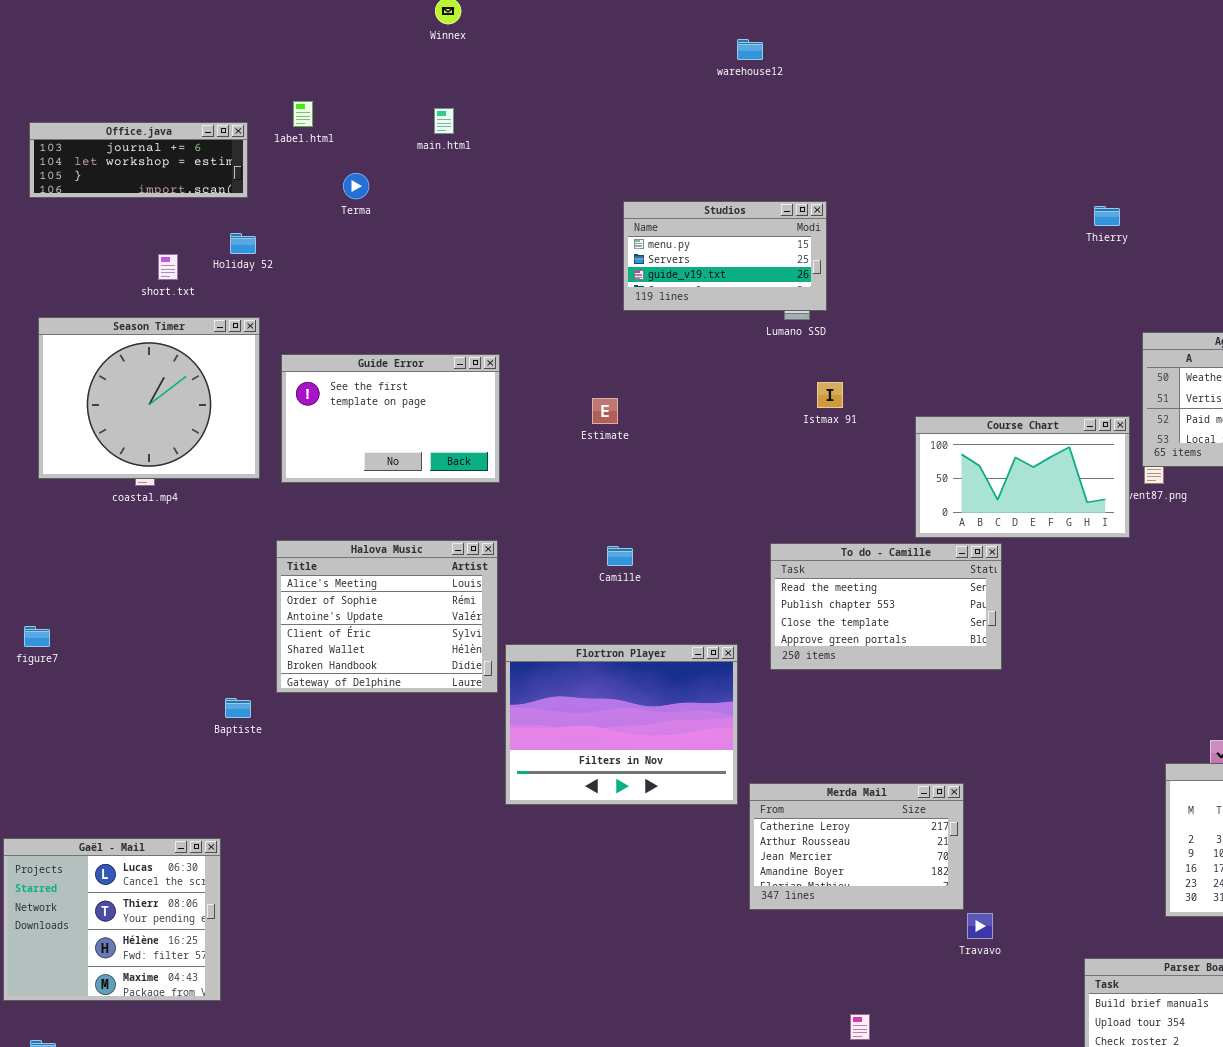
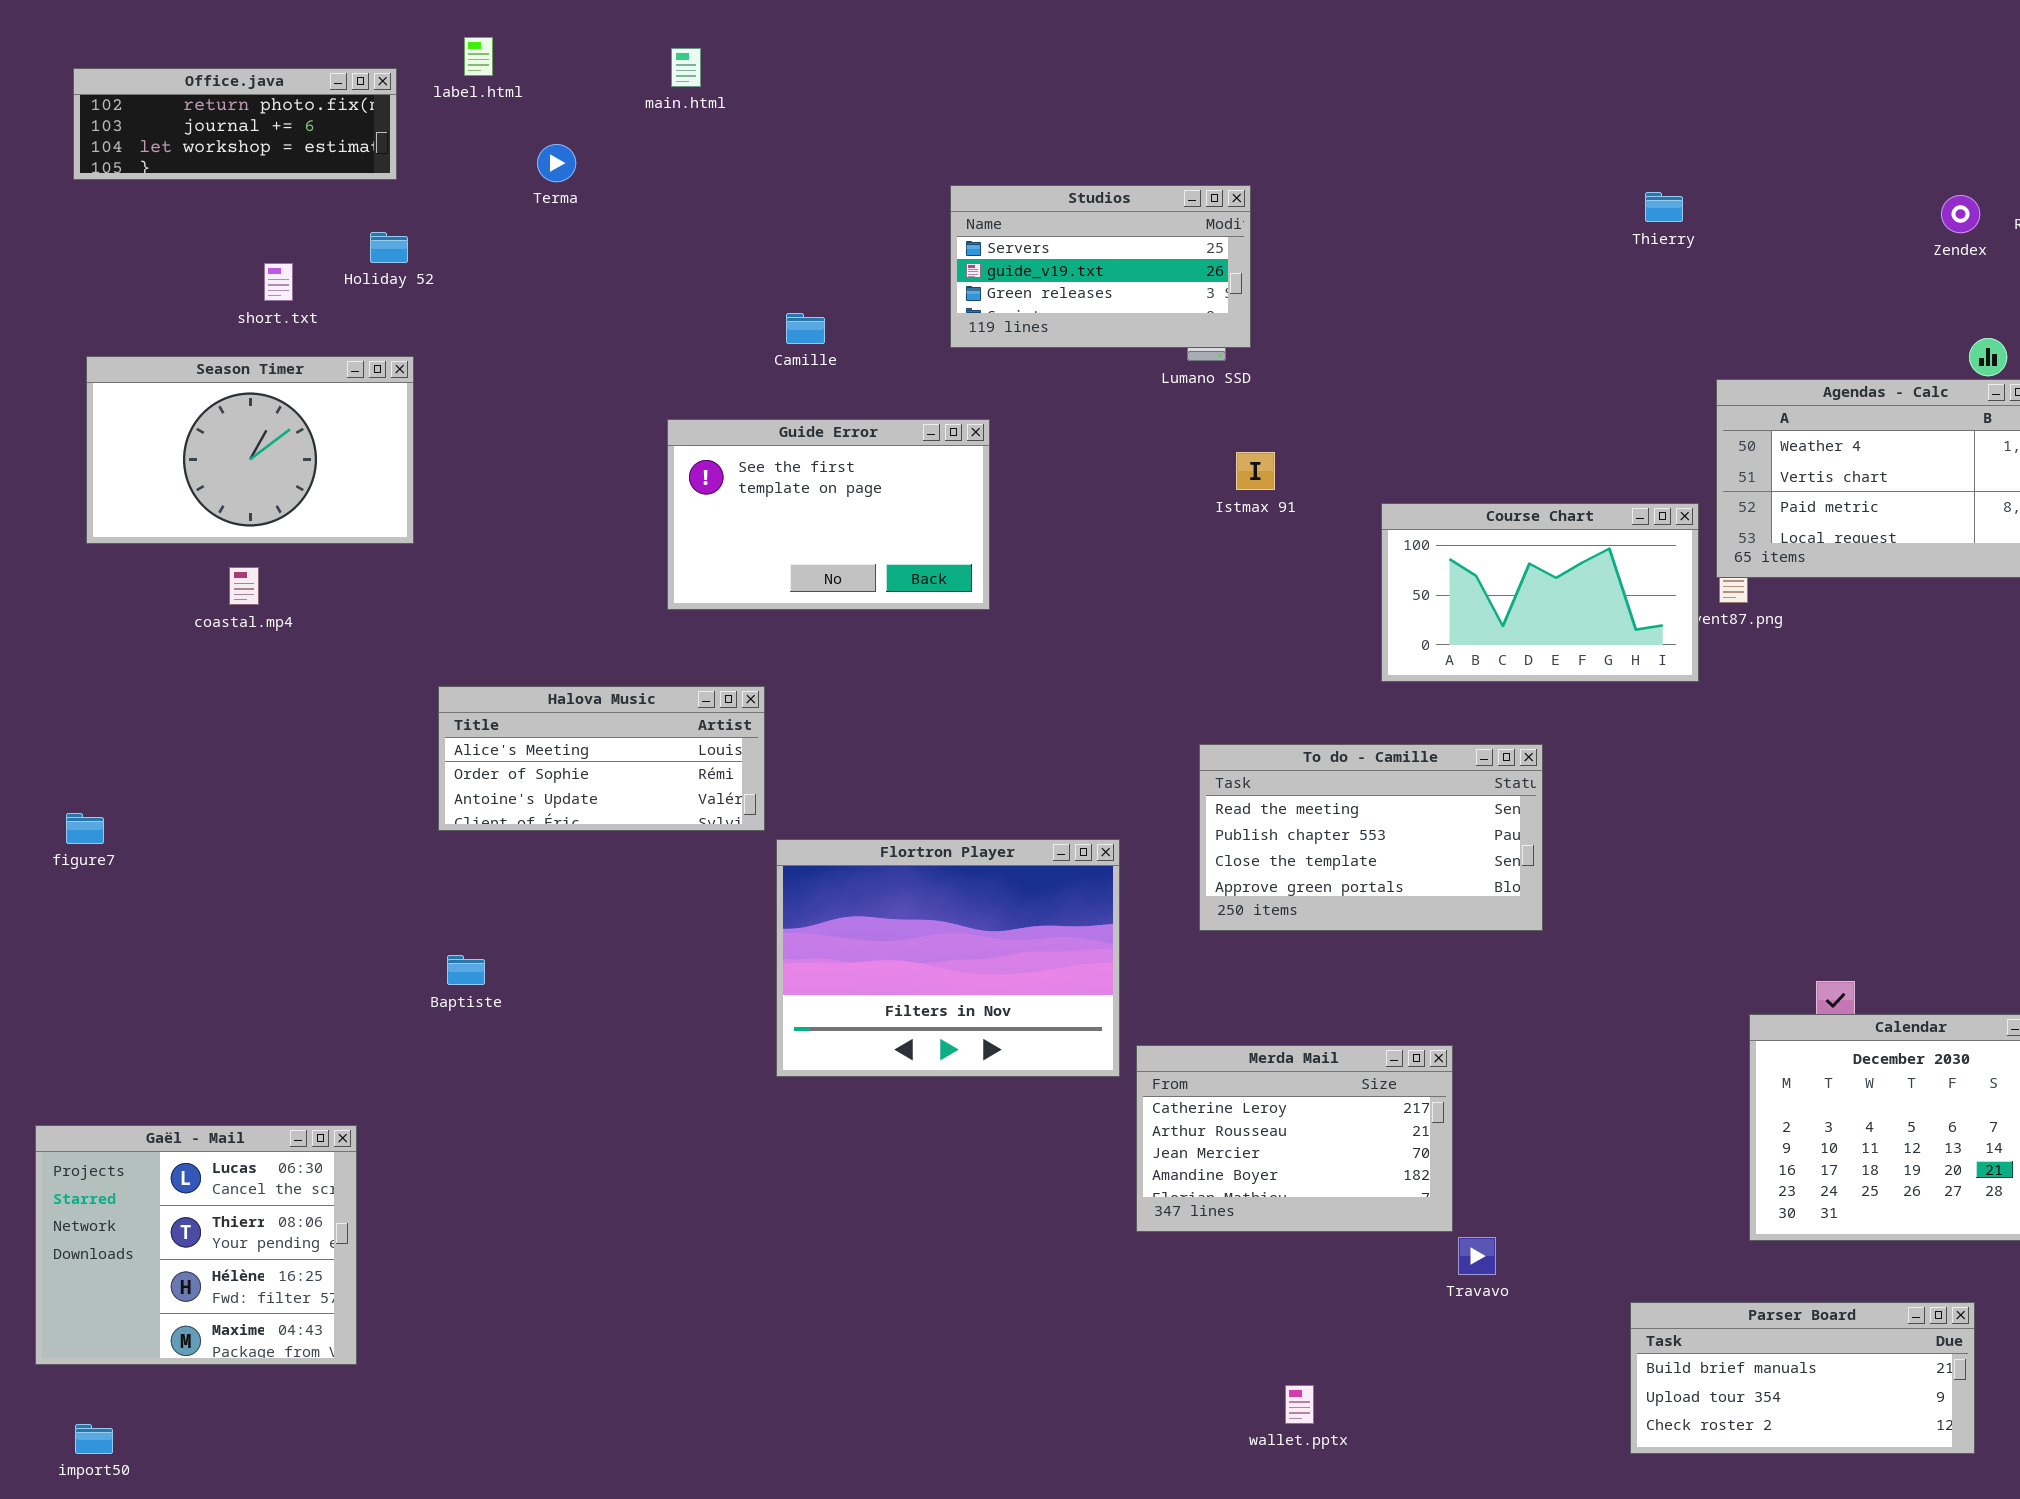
Office.java: [29,122,248,198] -> [73,68,397,180], scrolled up 1 row
Studios: [623,201,827,311] -> [950,185,1251,348], scrolled down 1 row
Season Timer: [38,317,260,479] -> [86,356,414,544], resized
Guide Error: [281,354,500,483] -> [667,419,990,610], moved
Halova Music: [276,540,498,693] -> [438,686,765,831], resized
To do - Camille: [770,543,1002,670] -> [1199,744,1543,931], moved
Camille: [607,546,633,566] -> [786,313,825,344], moved
Baptiste: [225,698,251,718] -> [447,955,485,985], moved

